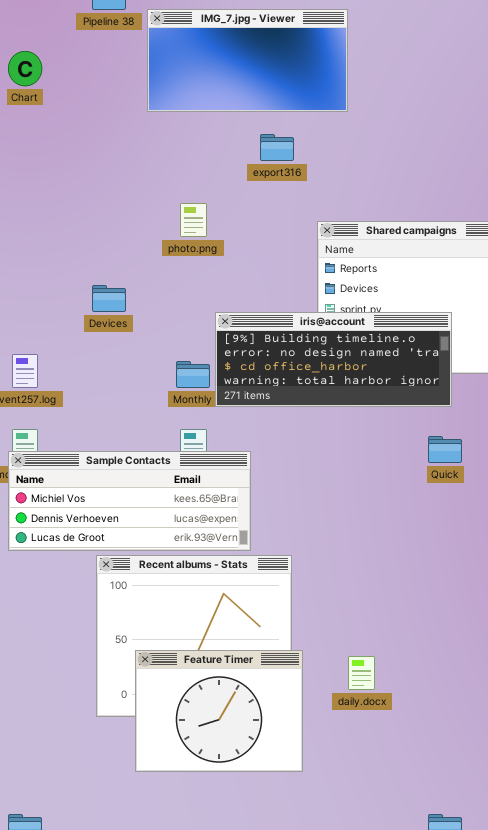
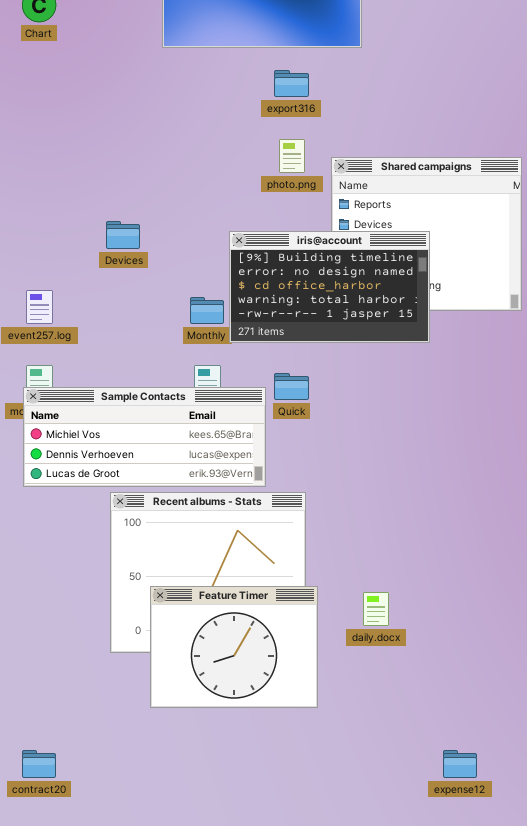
photo.png: [180,203,207,237] -> [279,139,305,173], moved
iris@account: [215,312,452,407] -> [229,231,430,343], resized
Quick: [428,436,462,463] -> [274,373,309,400], moved

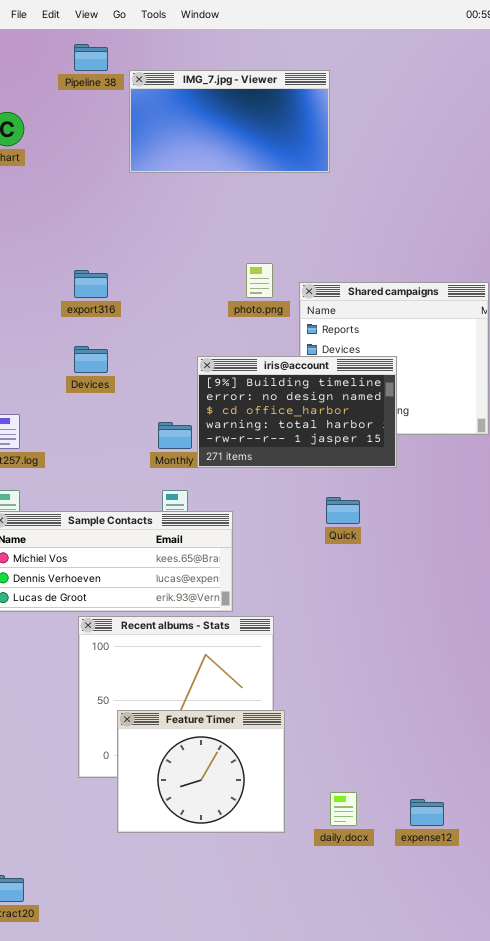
export316: [274,70,309,97] -> [74,270,108,298], moved
Quick: [274,373,309,400] -> [326,497,360,524], moved
daily.docx: [363,592,389,626] -> [330,792,357,826], moved
expense12: [443,750,477,778] -> [410,799,444,826], moved

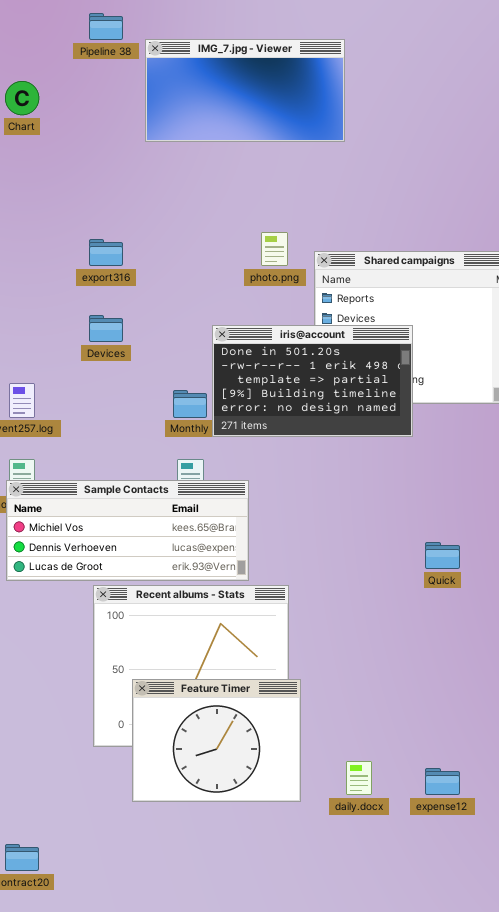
iris@account: [197,356,397,468] -> [212,325,413,437], scrolled up 3 rows
Quick: [326,497,360,524] -> [425,542,460,569], moved

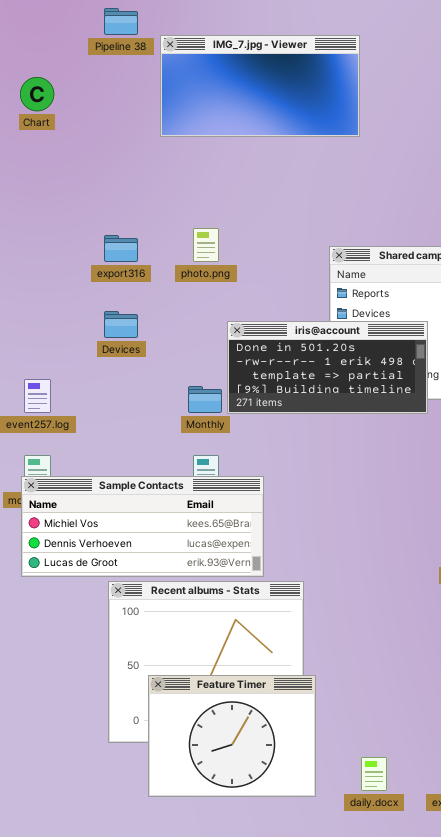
photo.png: [261,232,288,266] -> [193,228,219,262], moved
iris@account: [212,325,413,437] -> [227,321,428,414], resized

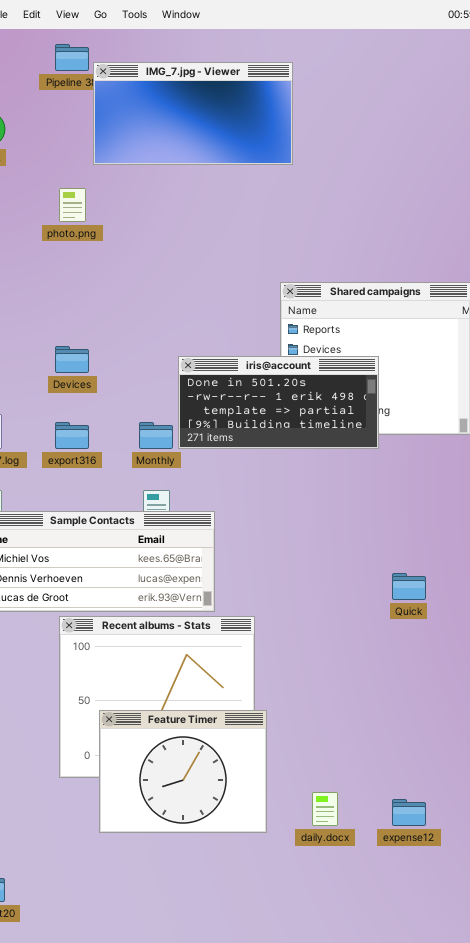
IMG_7.jpg - Viewer: [160,35,360,137] -> [93,62,293,165], moved
photo.png: [193,228,219,262] -> [59,188,86,222], moved
export316: [104,235,138,262] -> [55,422,89,449], moved

